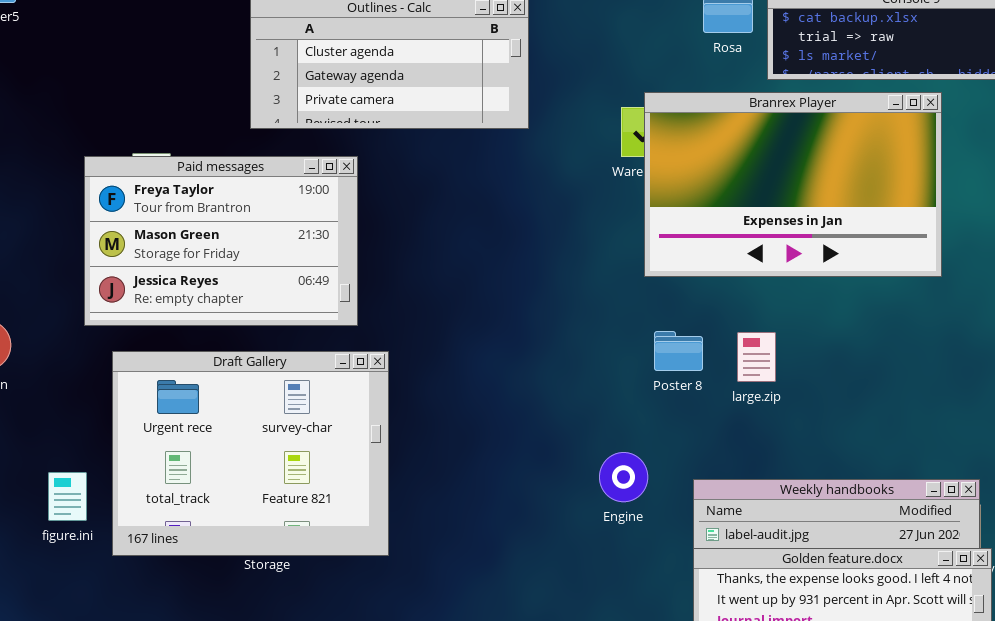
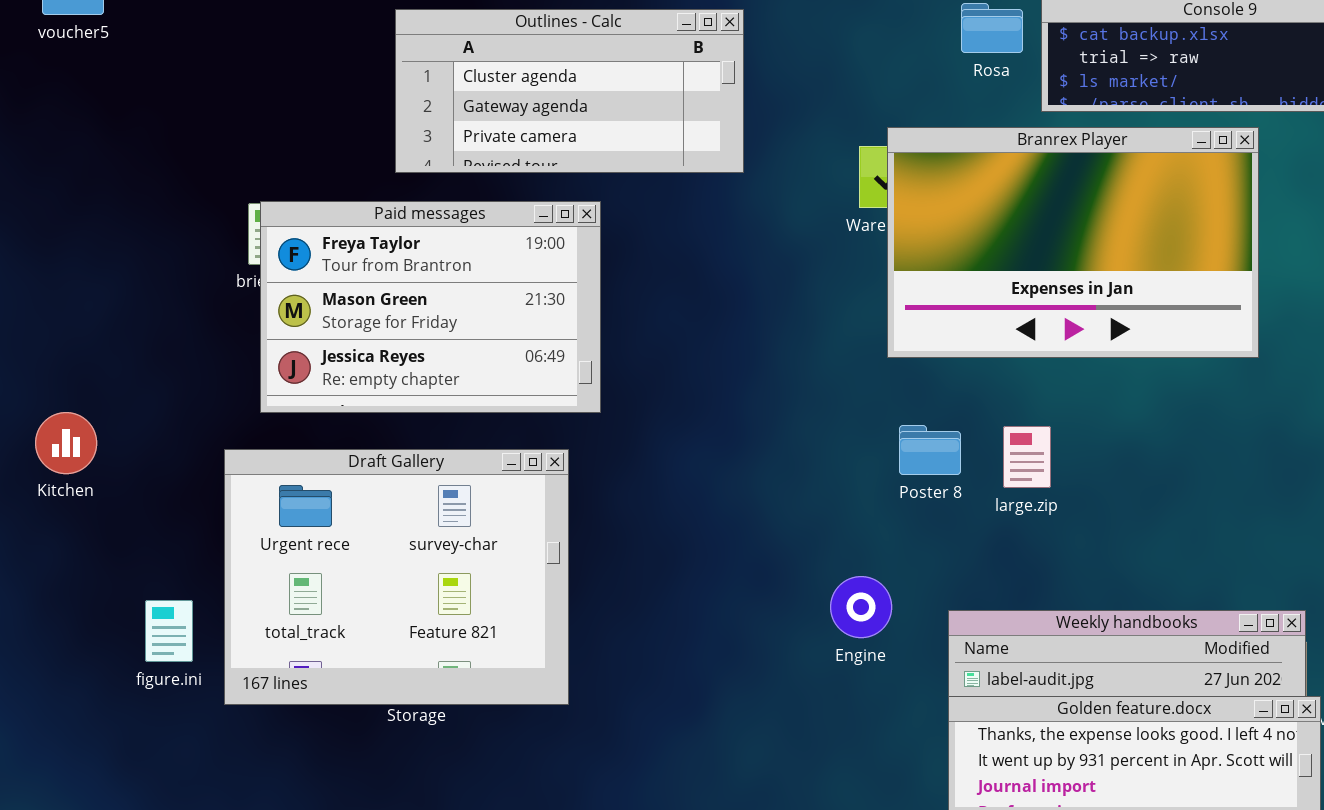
Paid messages: [84,156,358,326] -> [260,201,601,413], moved

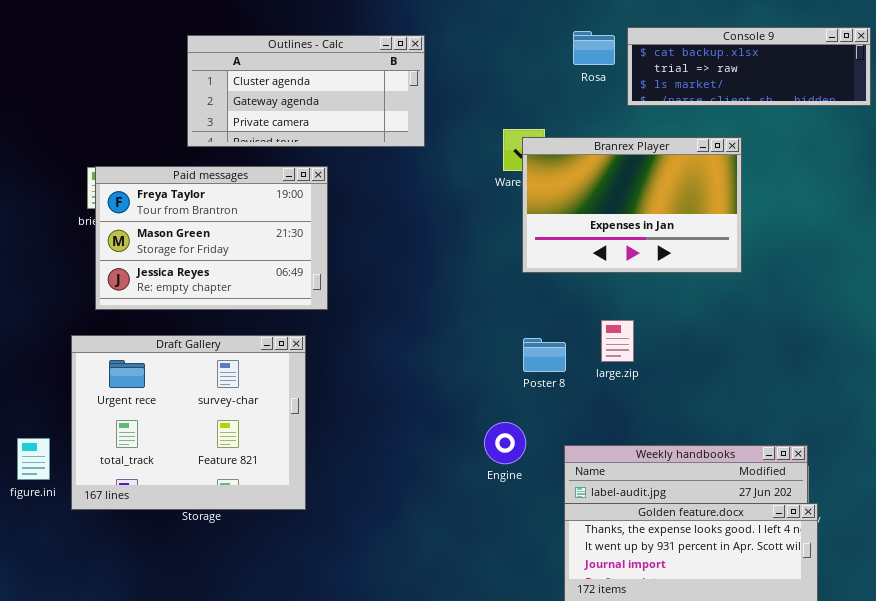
Branrex Player: [887,127,1259,358] -> [522,137,742,273], resized
Poster 8: [899,425,961,475] -> [523,338,566,372], moved

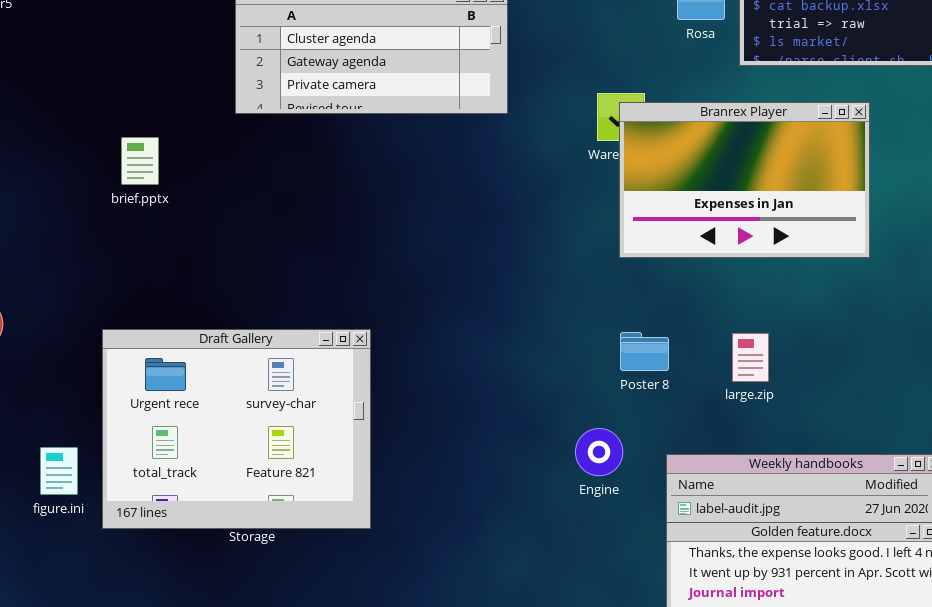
Paid messages: [95,166,328,310] -> none, closed
large.zip: [601,320,634,362] -> [732,333,769,382], moved

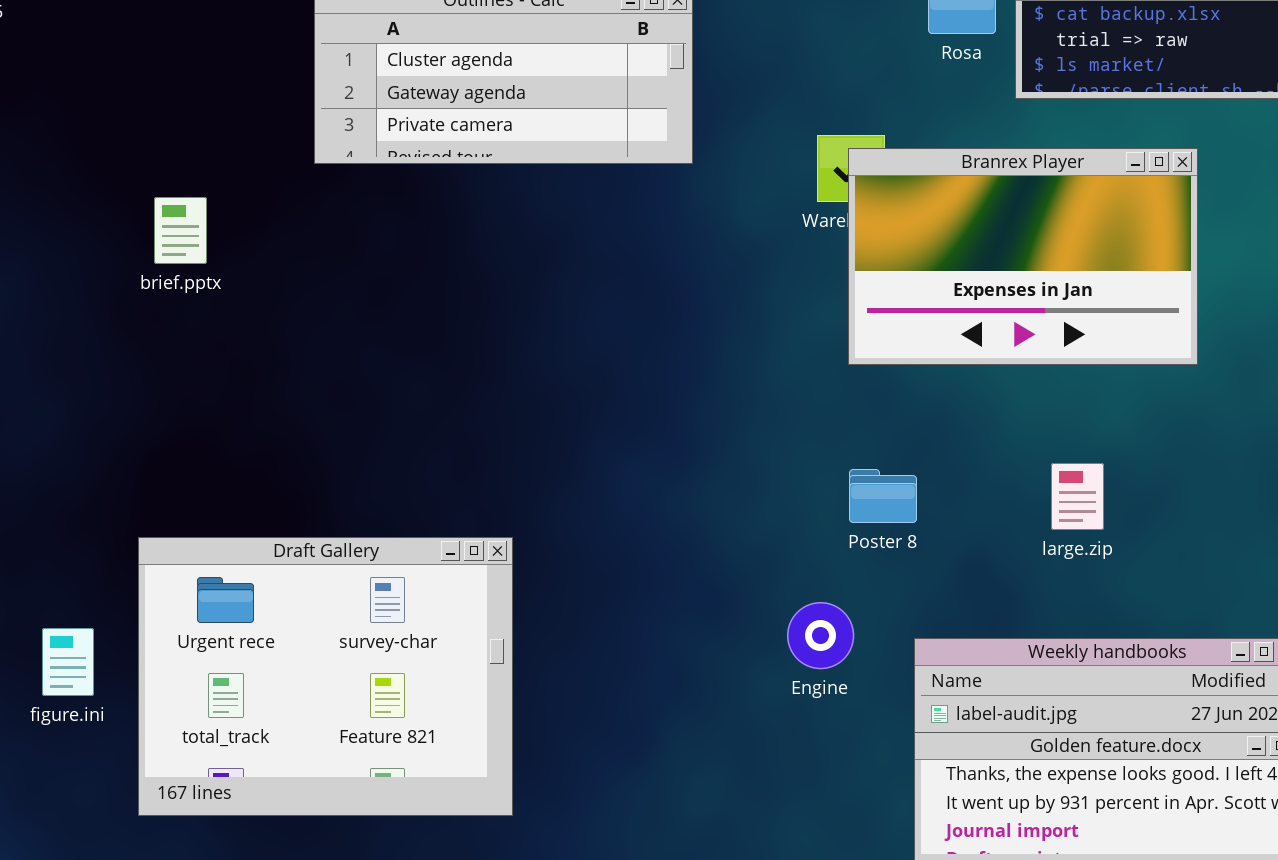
Draft Gallery: [102,329,371,529] -> [138,537,513,816], moved
large.zip: [732,333,769,382] -> [1051,463,1104,530], moved

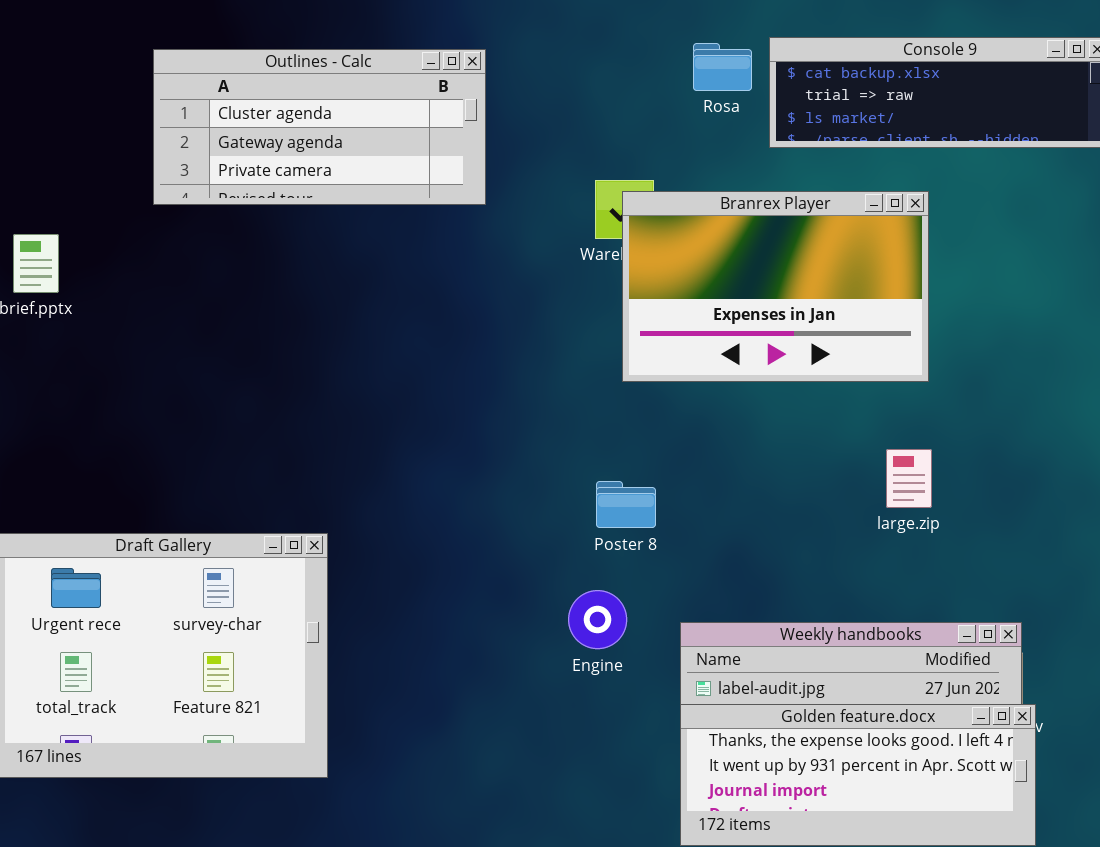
large.zip: [1051,463,1104,530] -> [886,449,932,508], moved
Poster 8: [849,469,917,523] -> [596,481,656,528], moved

